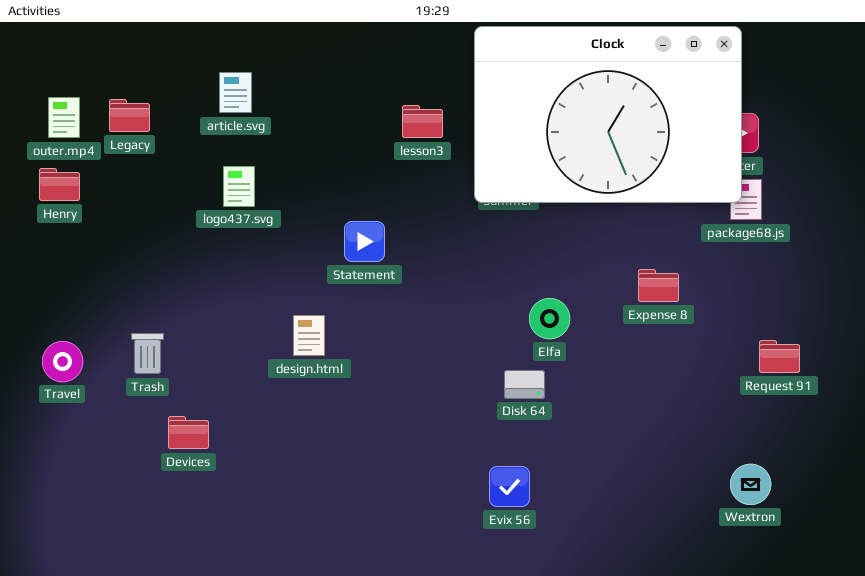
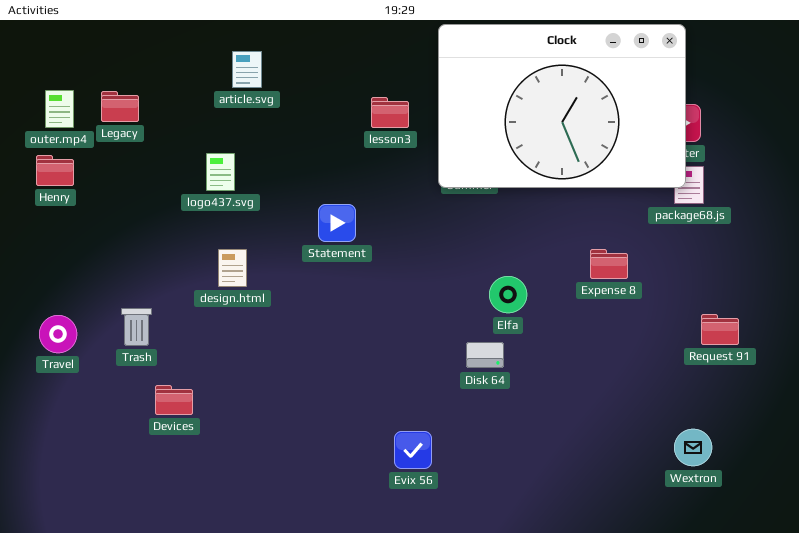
article.svg: [219,72,252,113] -> [232,51,262,88], moved
design.html: [293,315,325,356] -> [218,249,247,287], moved
Evix 56: [489,466,530,507] -> [394,431,432,469], moved

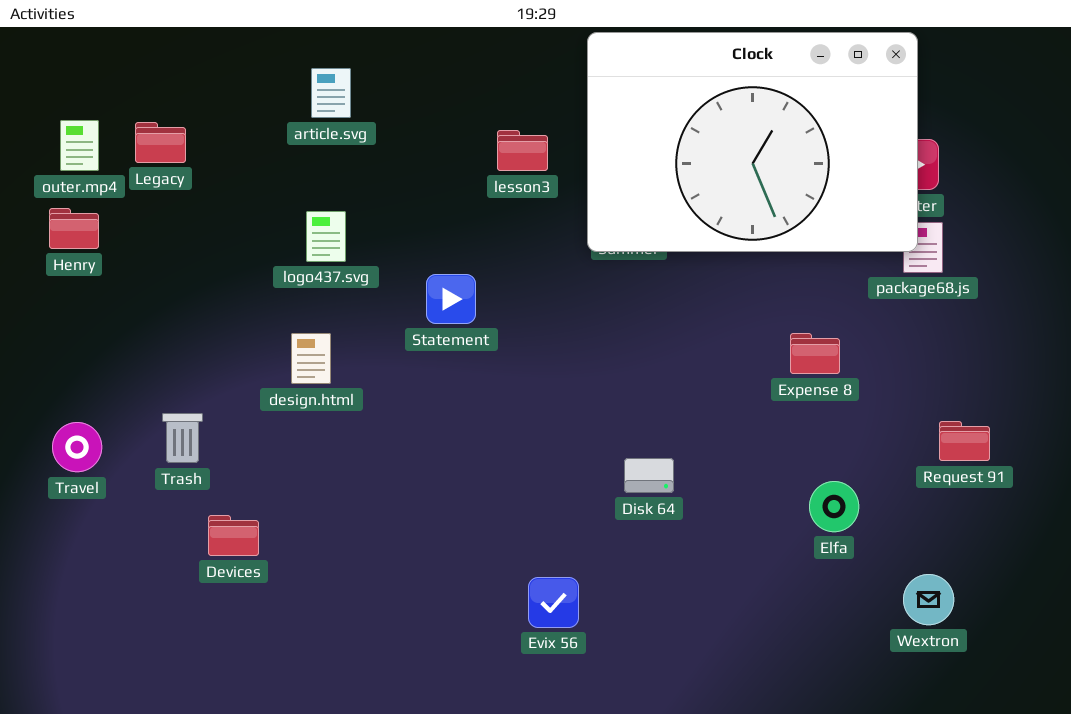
logo437.svg: [206,153,235,191] -> [306,211,346,262], moved
Elfa: [489,276,527,313] -> [809,481,859,532], moved

